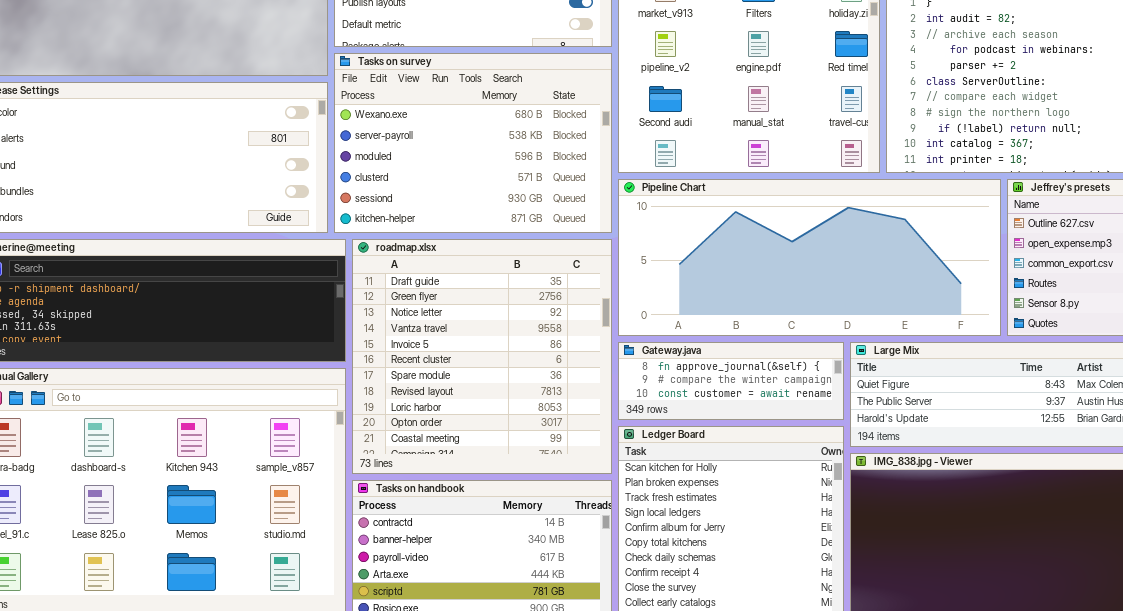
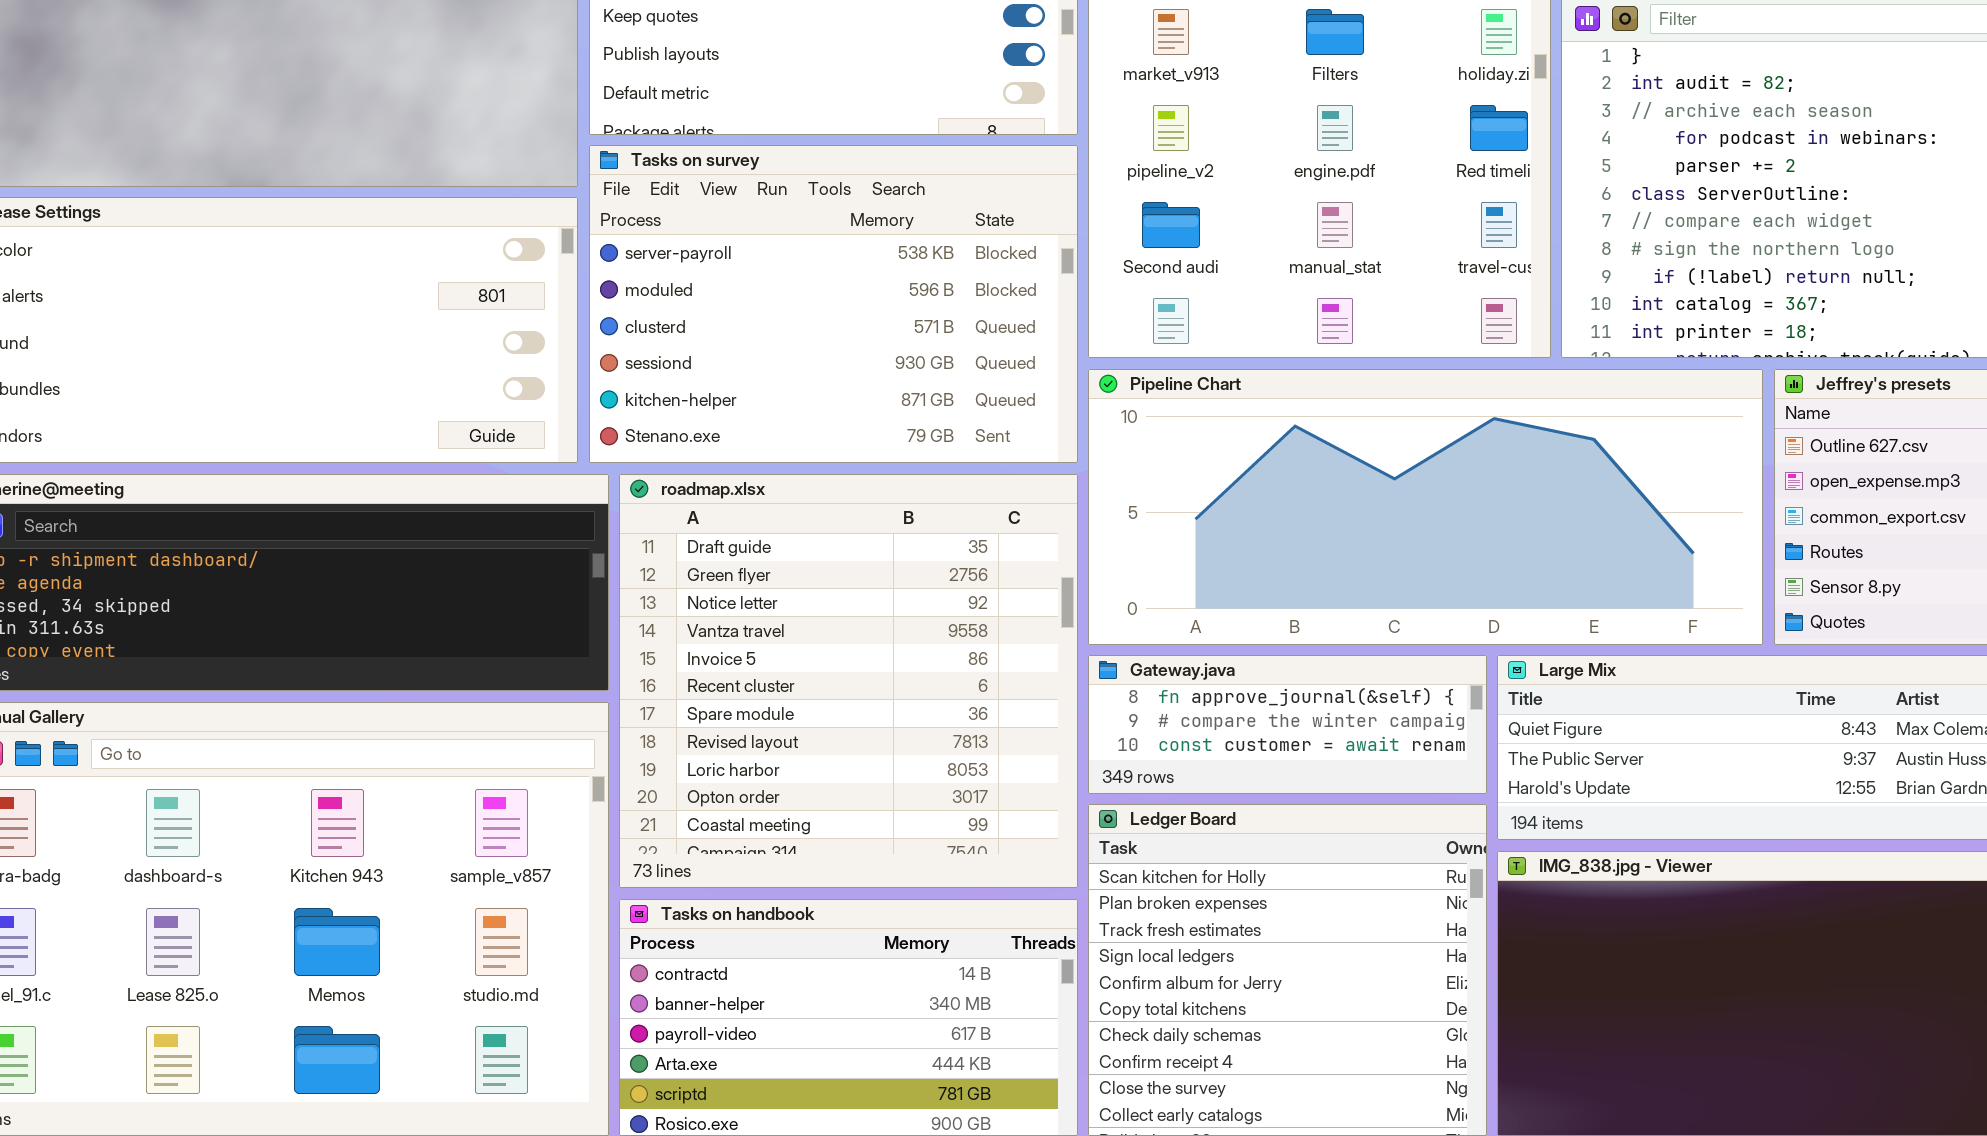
Tasks on survey: [334,53,612,233] -> [589,145,1078,463], scrolled down 1 row

